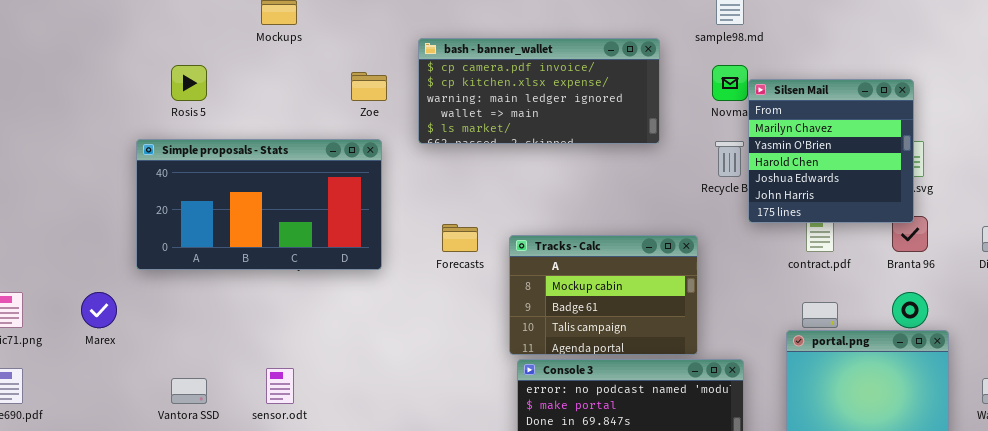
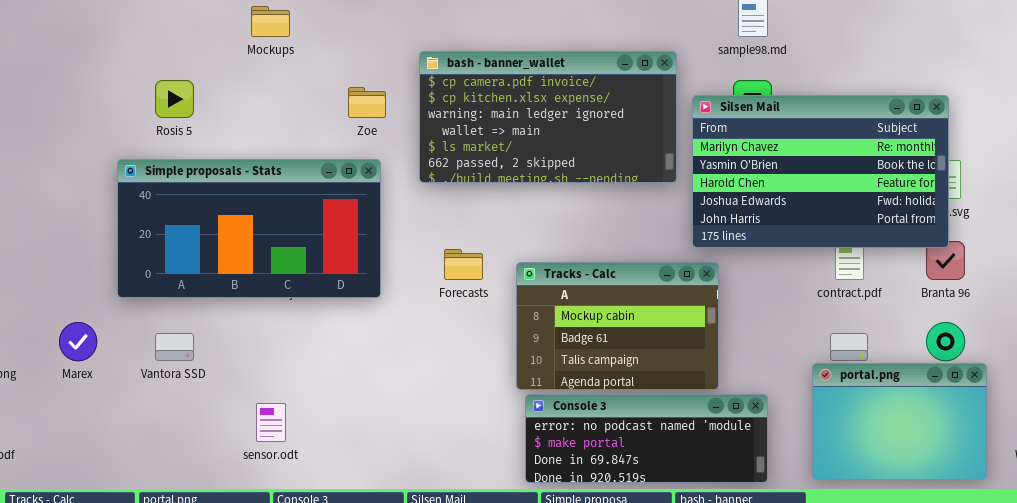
bash - banner_wallet: [418,38,660,144] -> [419,51,677,183], resized
Silsen Mail: [748,79,914,223] -> [692,95,949,248], resized
Vantora SSD: [171,378,207,404] -> [155,333,194,361], moved

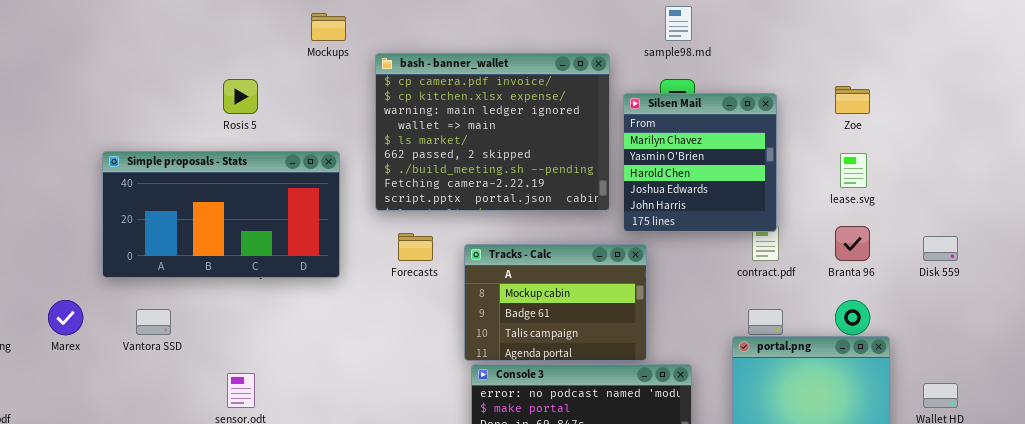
Mockups: [251,6,290,37] -> [311,13,346,41], moved
bash - banner_wallet: [419,51,677,183] -> [375,53,610,211], resized
Rosis 5: [155,80,194,118] -> [223,79,258,114], moved
Zoe: [348,87,386,118] -> [835,86,870,114], moved
Silsen Mail: [692,95,949,248] -> [623,93,777,232], resized

